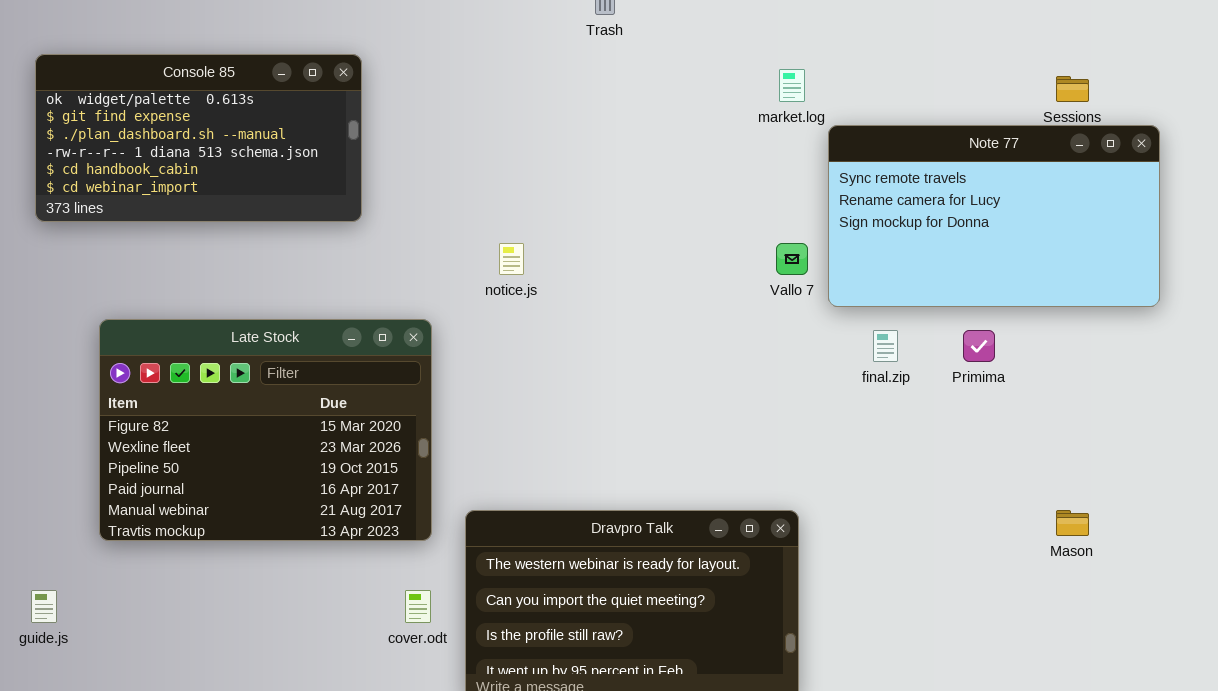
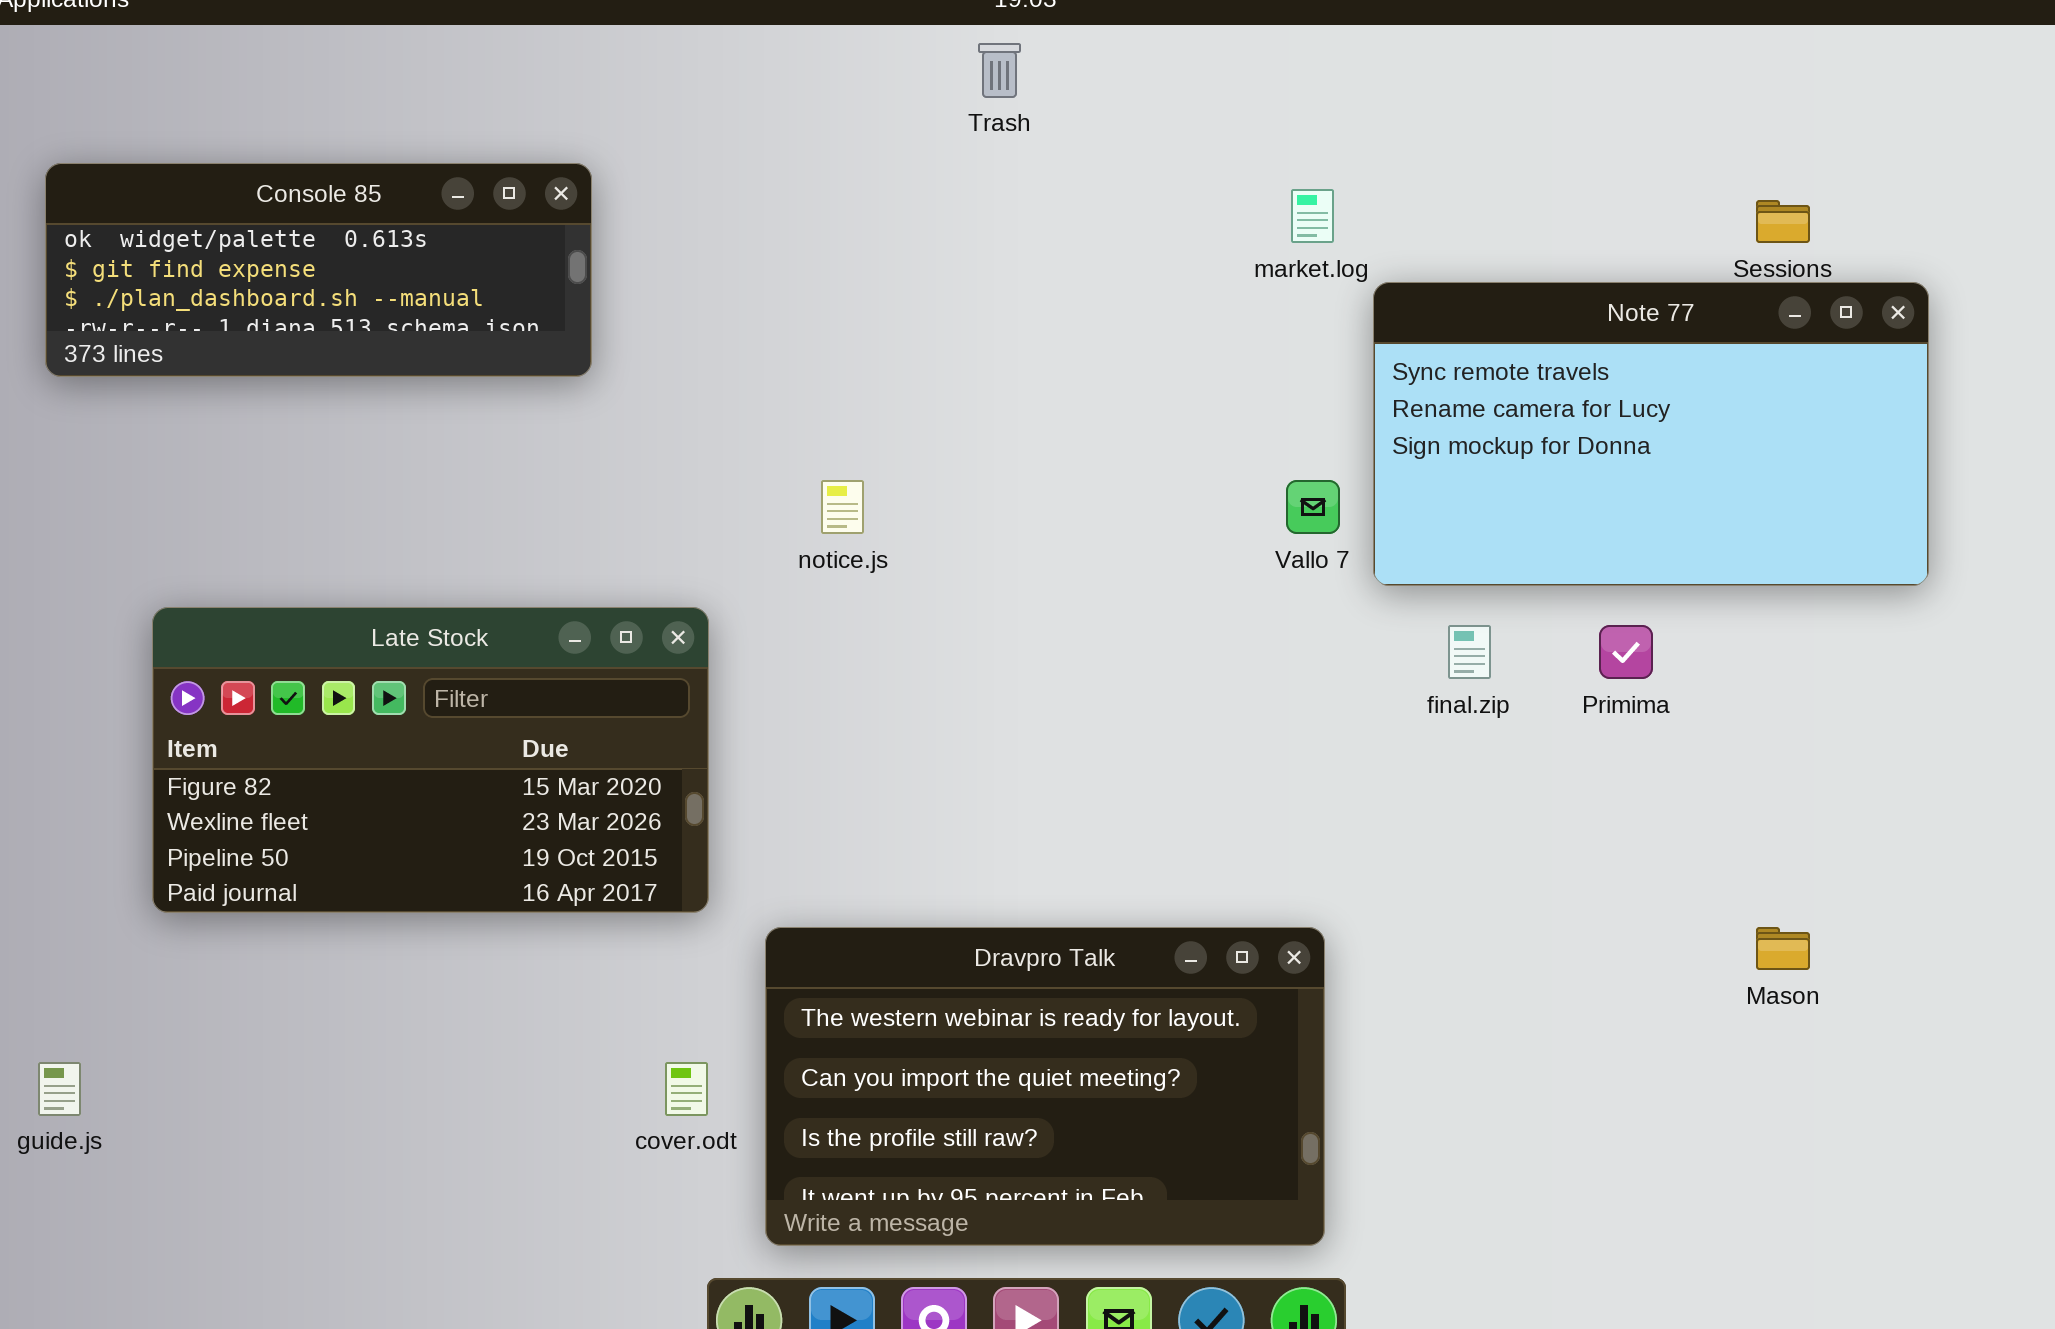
Console 85: [35,54,362,222] -> [45,163,592,377], resized
Late Stock: [99,319,432,541] -> [152,607,709,913], resized

